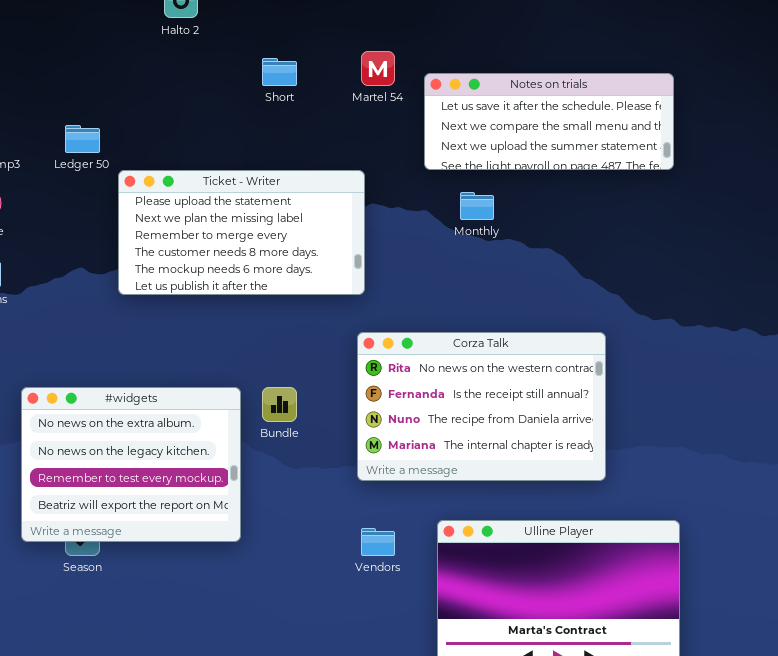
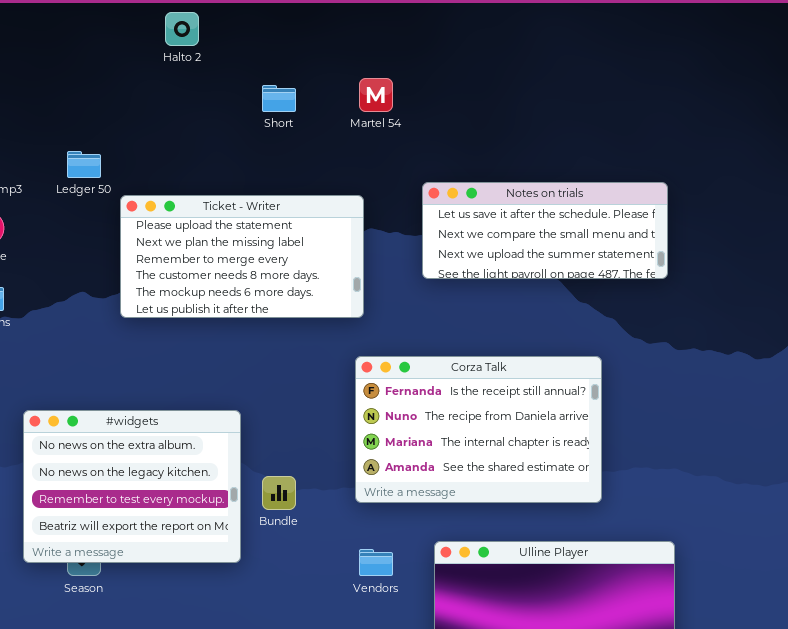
Notes on trials: [424,73,674,170] -> [422,182,668,279], moved
Corza Talk: [357,332,606,481] -> [355,356,602,503], scrolled down 1 row
Bundle: [262,387,297,422] -> [262,476,296,510], moved

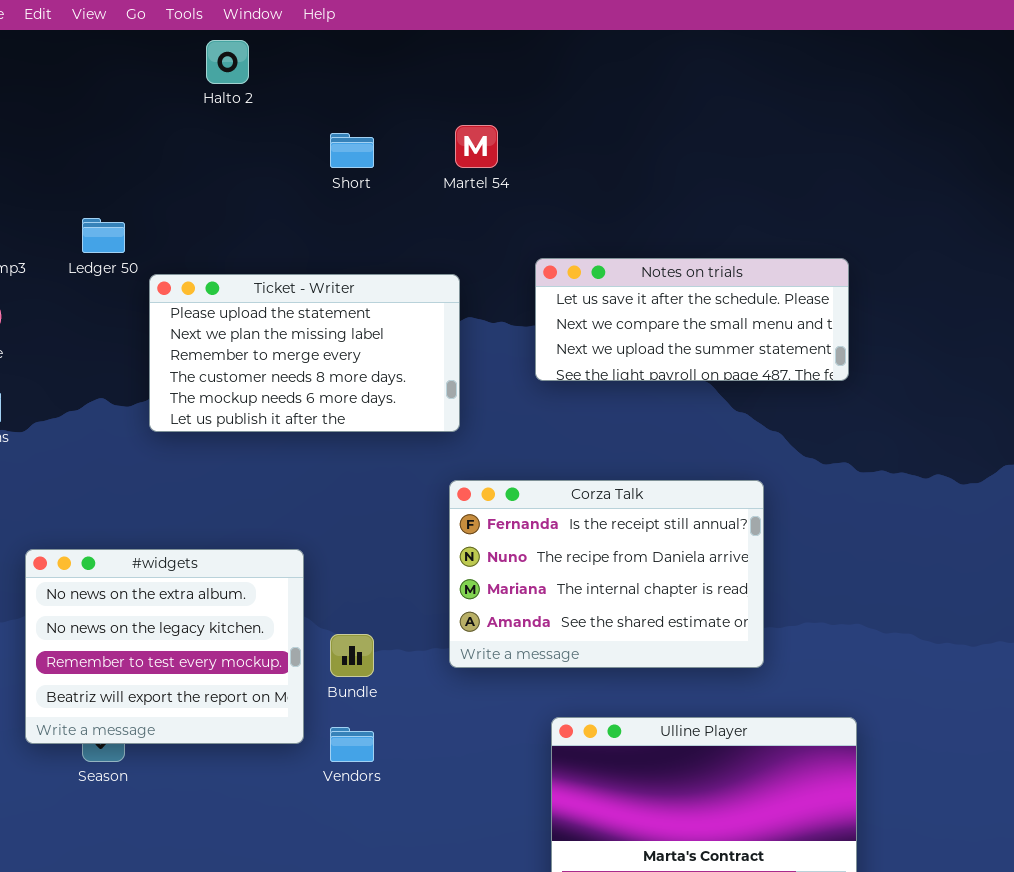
Vendors: [359,549,393,576] -> [330,727,374,762], moved

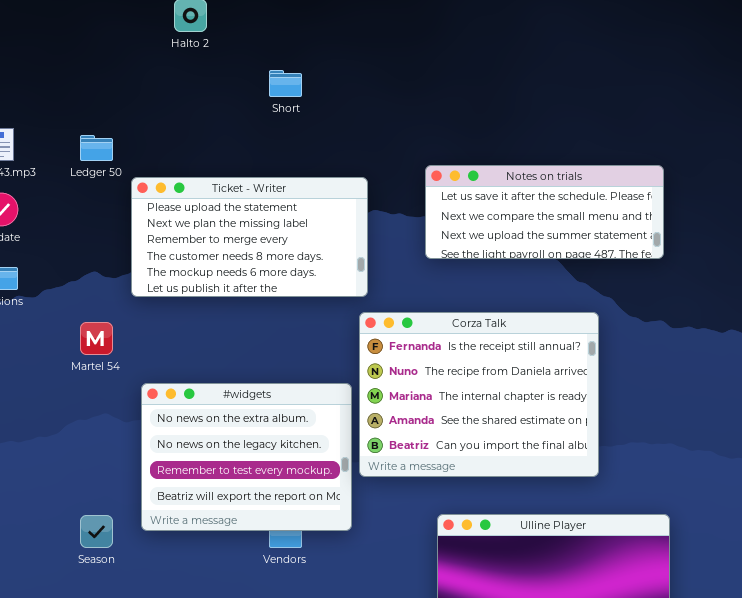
Martel 54: [455,125,498,168] -> [80,322,113,355], moved
Corza Talk: [449,480,764,668] -> [359,312,599,477], resized
#widgets: [25,549,304,744] -> [141,383,352,531], moved

